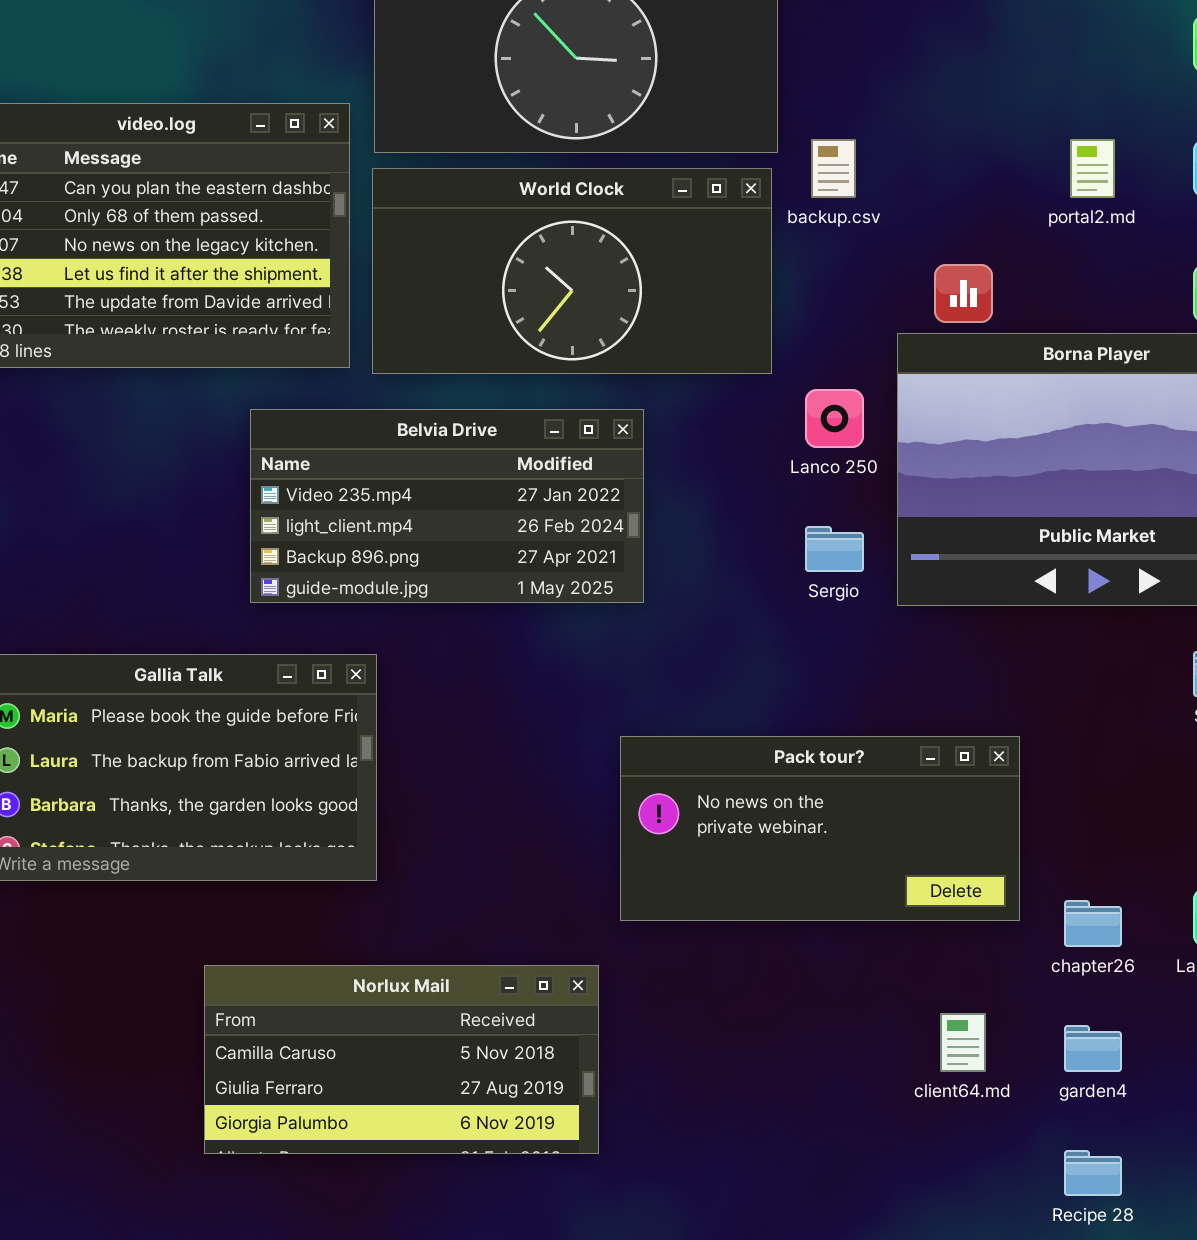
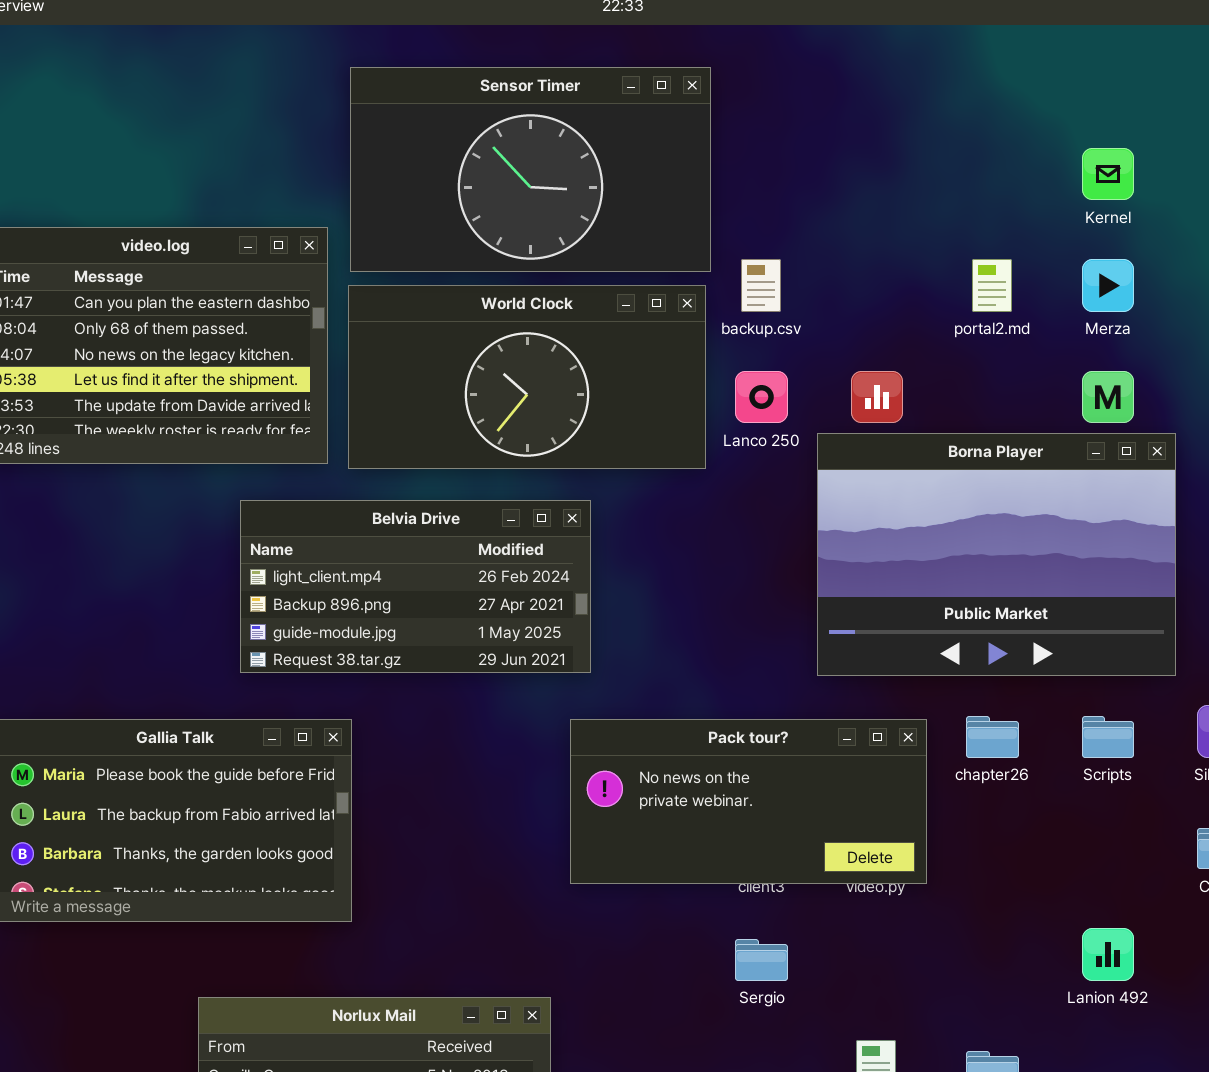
Lanco 250: [805,389,864,448] -> [735,371,788,423], moved
Belvia Drive: [250,409,644,603] -> [240,500,591,673], scrolled down 1 row
Sergio: [805,526,864,572] -> [735,939,788,981], moved
Pack tour?: [620,736,1020,921] -> [570,719,927,884], moved
chapter26: [1064,900,1122,947] -> [966,716,1019,758], moved

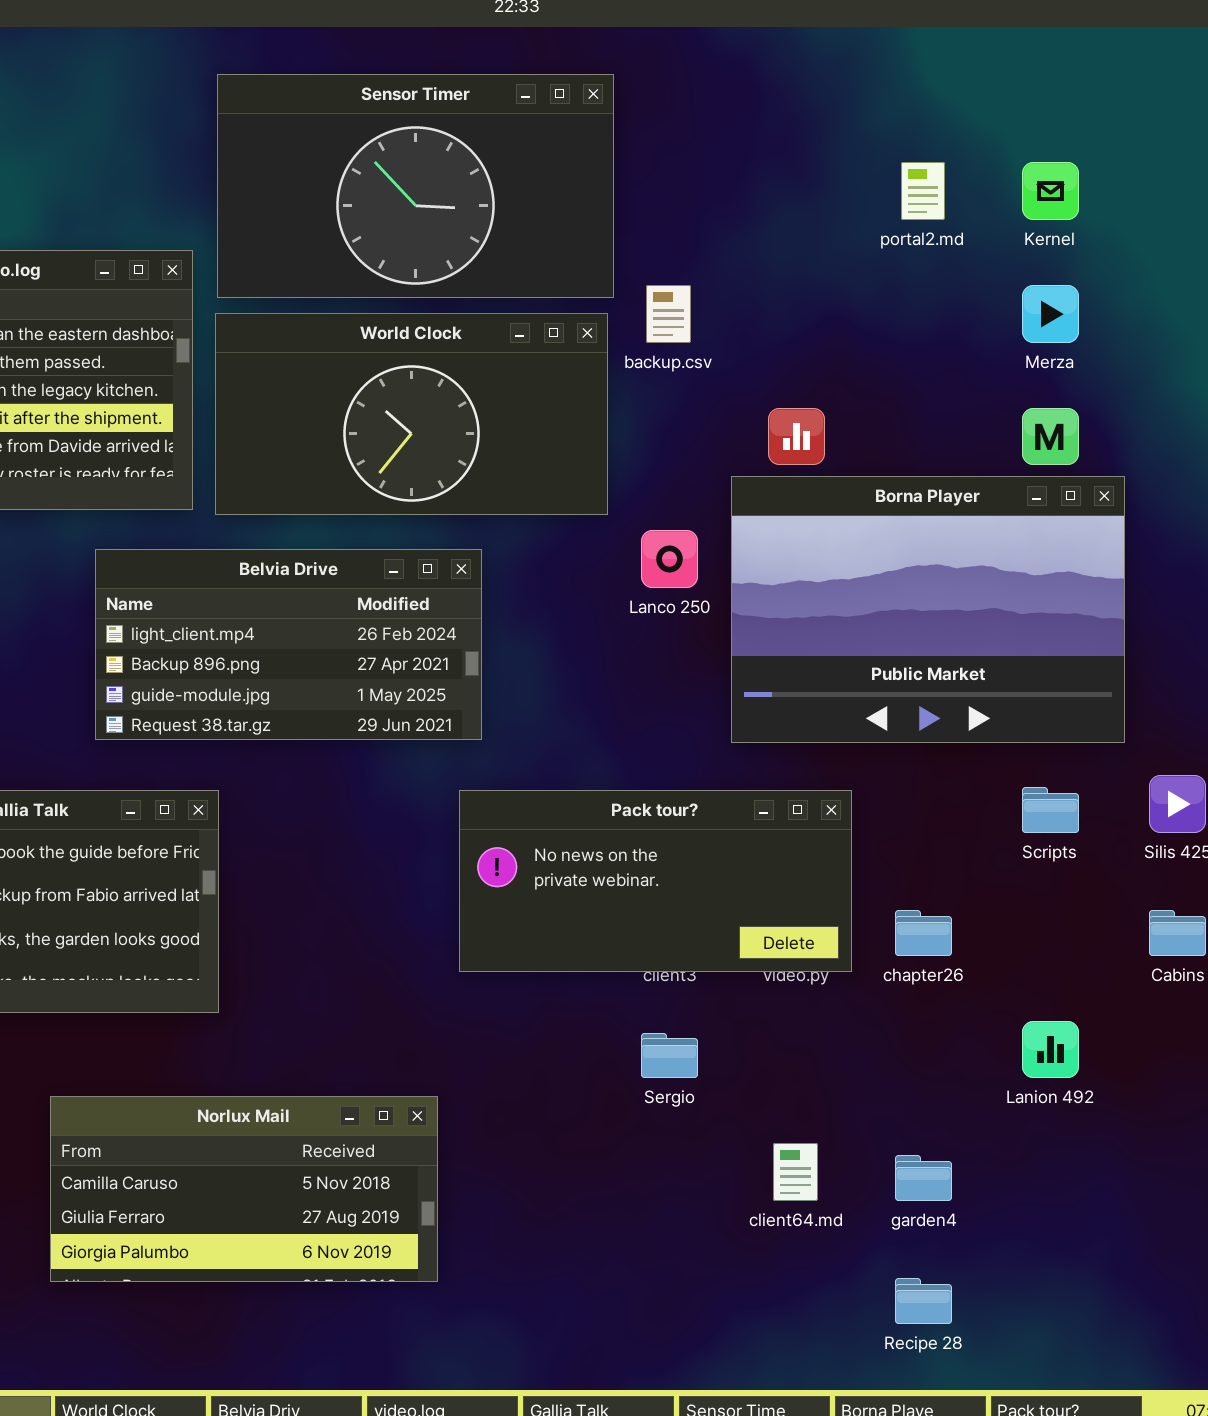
portal2.md: [972,259,1012,312] -> [901,162,945,220], moved
Lanco 250: [735,371,788,423] -> [641,530,698,588], moved
chapter26: [966,716,1019,758] -> [895,910,952,956], moved

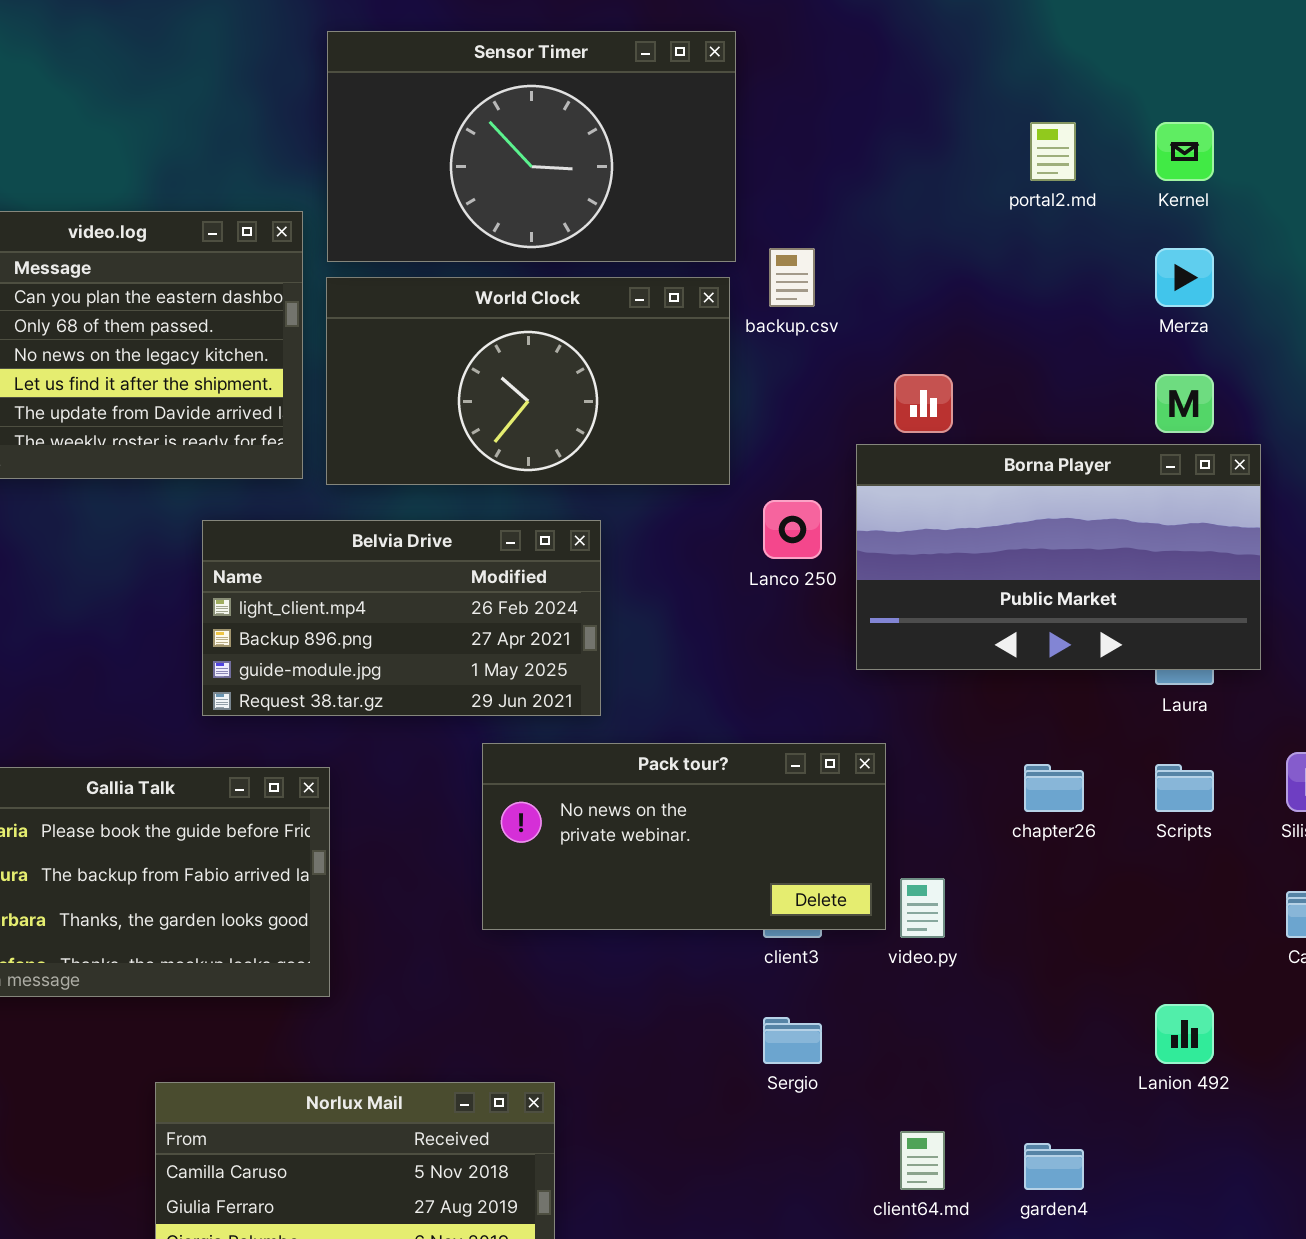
Borna Player: [731,476,1125,743] -> [856,444,1261,670], resized
Pack tour?: [459,790,852,972] -> [482,743,886,930], moved
chapter26: [895,910,952,956] -> [1024,764,1084,812], moved

